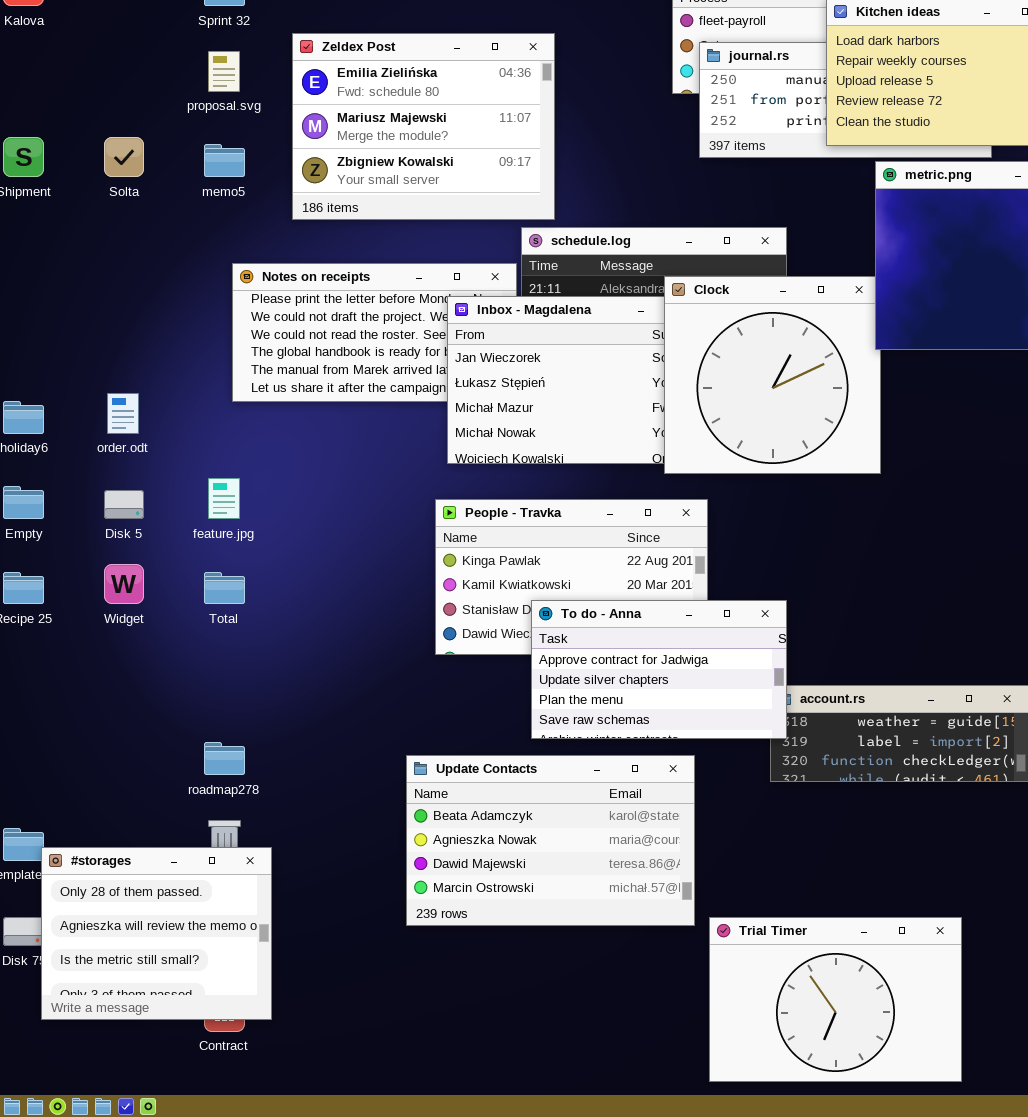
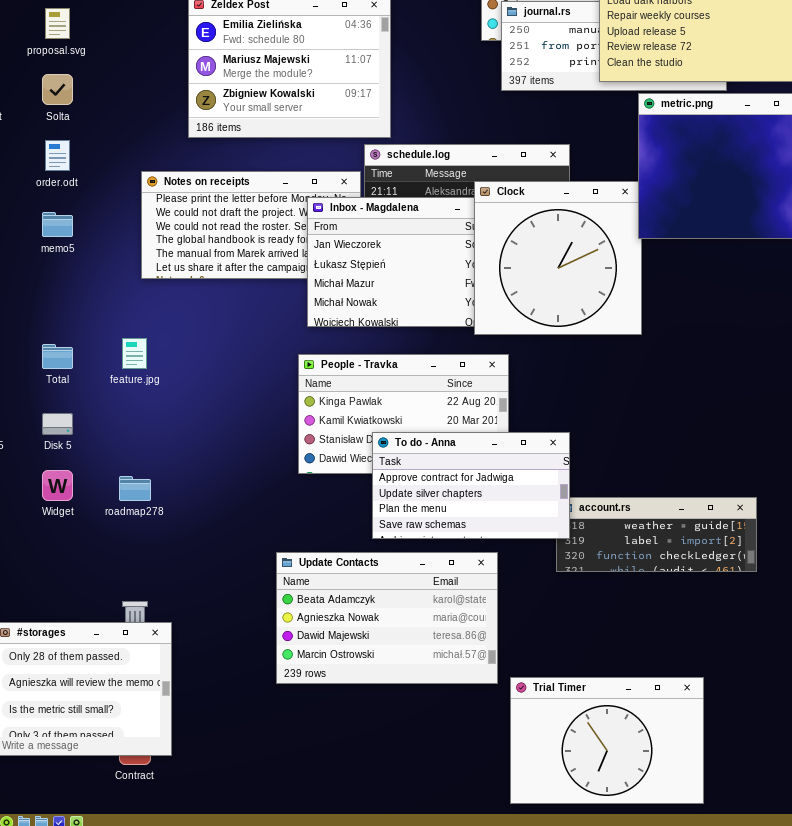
proposal.svg: [208,51,240,92] -> [45,8,70,39], moved
memo5: [204,144,245,177] -> [42,212,73,237], moved
order.odt: [107,393,139,434] -> [45,140,70,171], moved
Disk 5: [104,490,144,519] -> [42,413,73,435], moved
Widget: [104,564,144,604] -> [42,470,73,501], moved
Total: [204,572,245,604] -> [42,344,73,369], moved
roadmap278: [204,742,245,775] -> [119,476,151,501], moved

